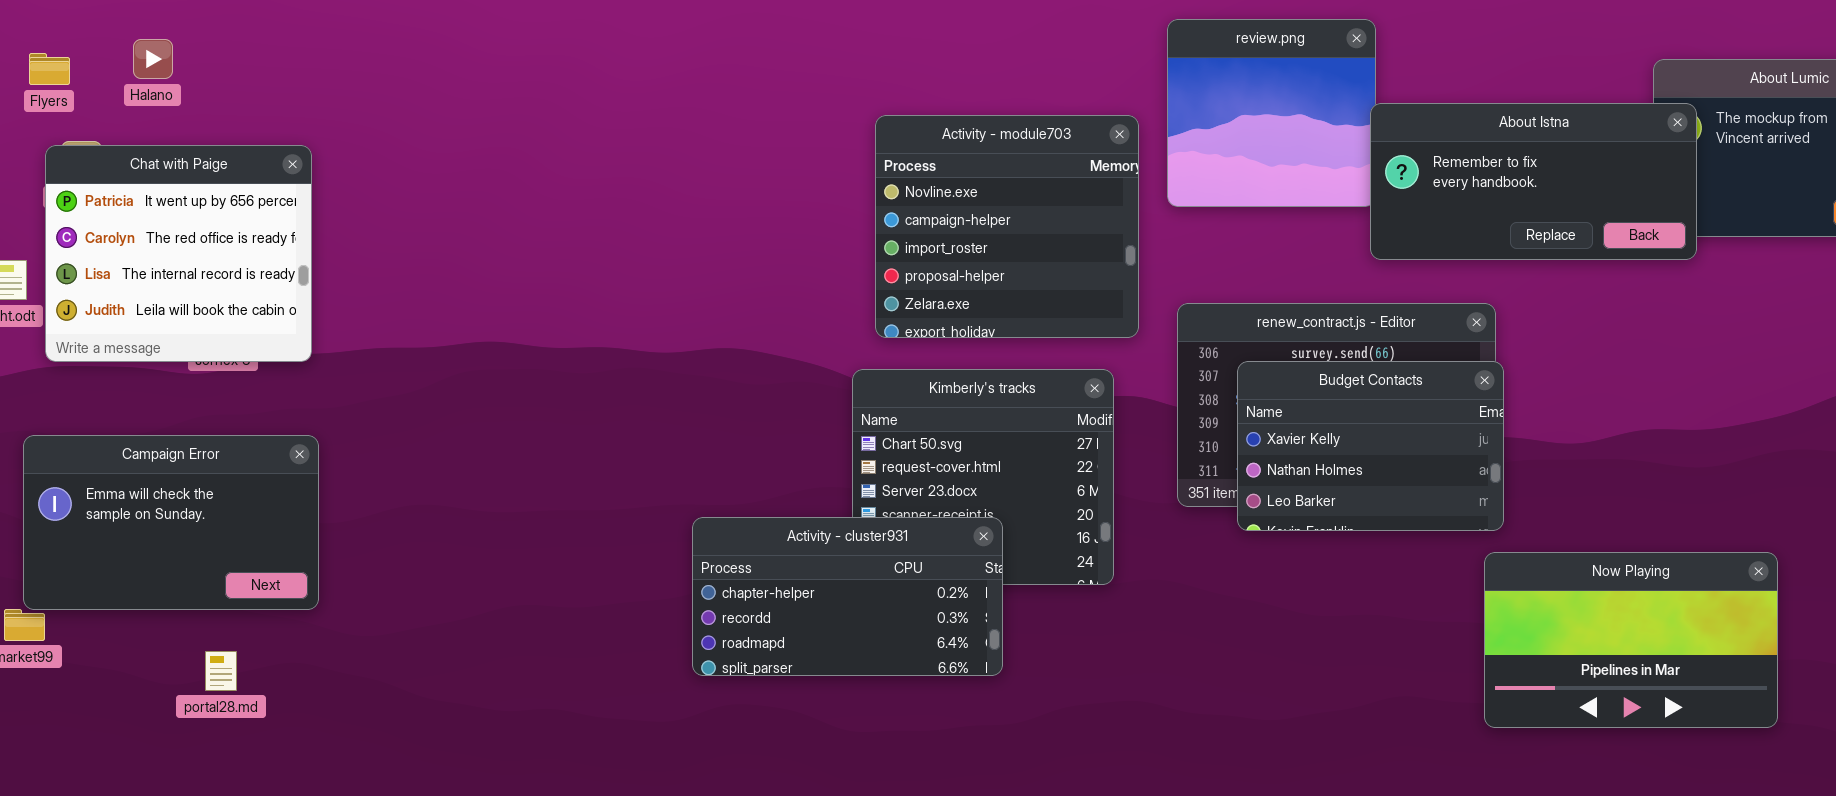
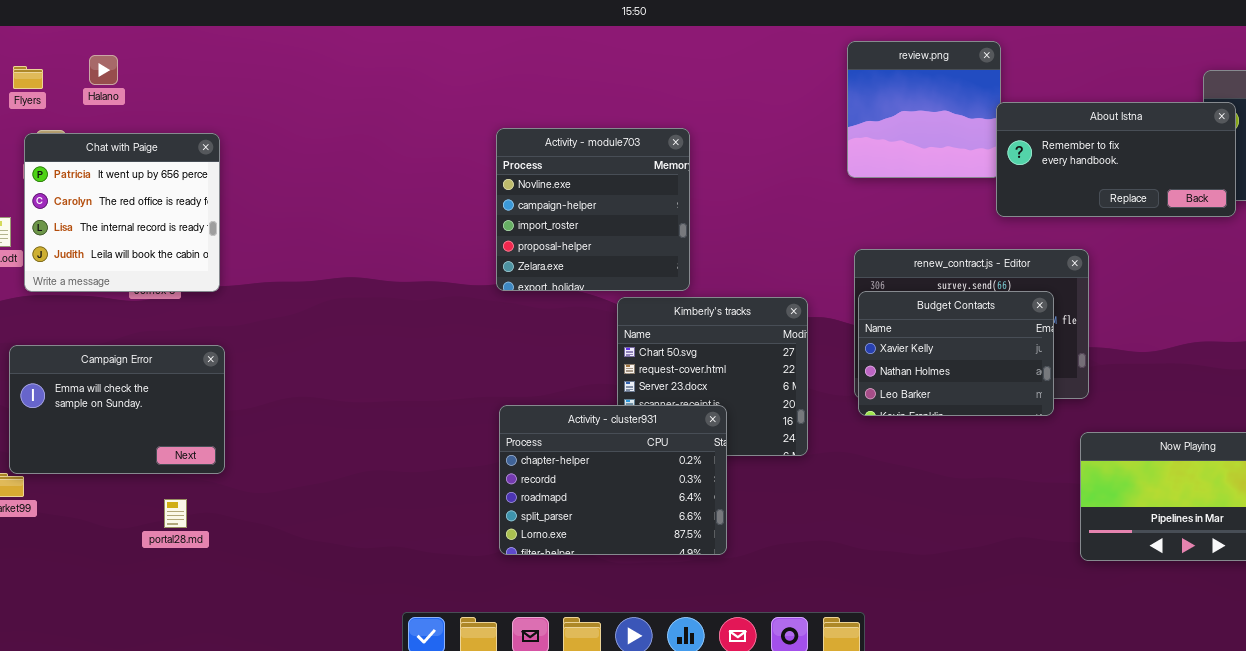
Activity - module703: [875,115,1139,338] -> [496,128,690,291], moved
Budget Contacts: [1237,361,1504,531] -> [858,291,1054,416], moved
Activity - cluster931: [692,517,1003,676] -> [499,405,727,555], resized
portal28.md: [205,651,237,691] -> [164,499,187,528], moved

